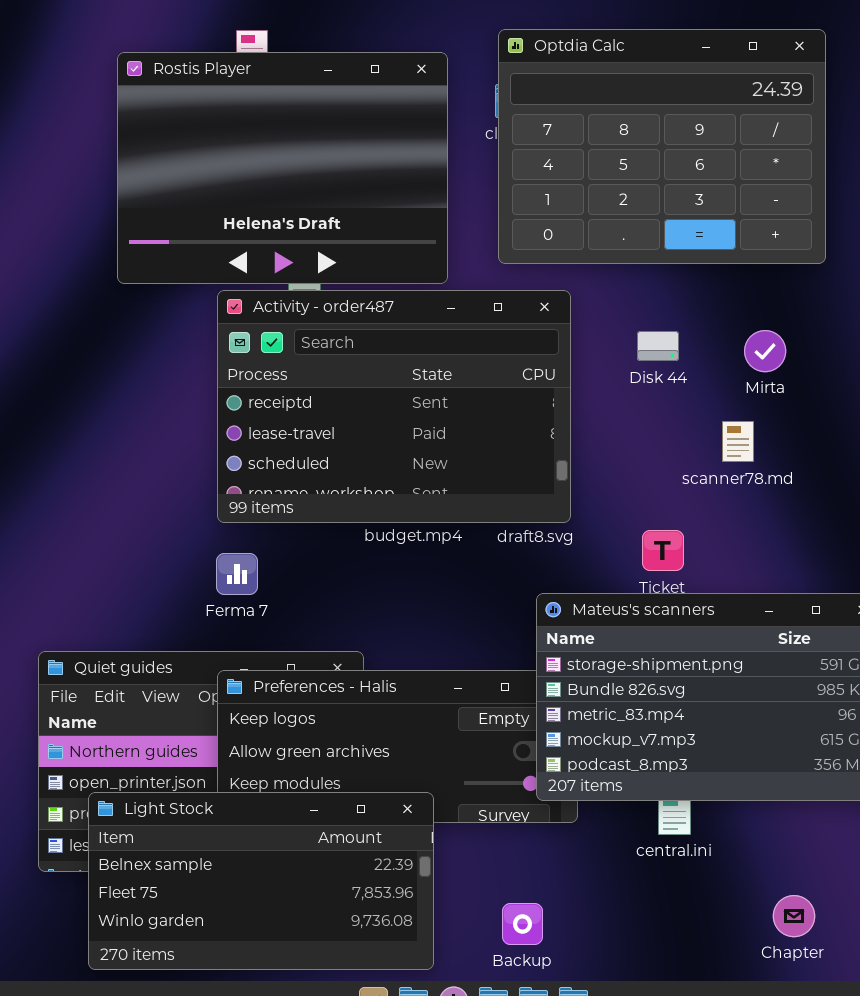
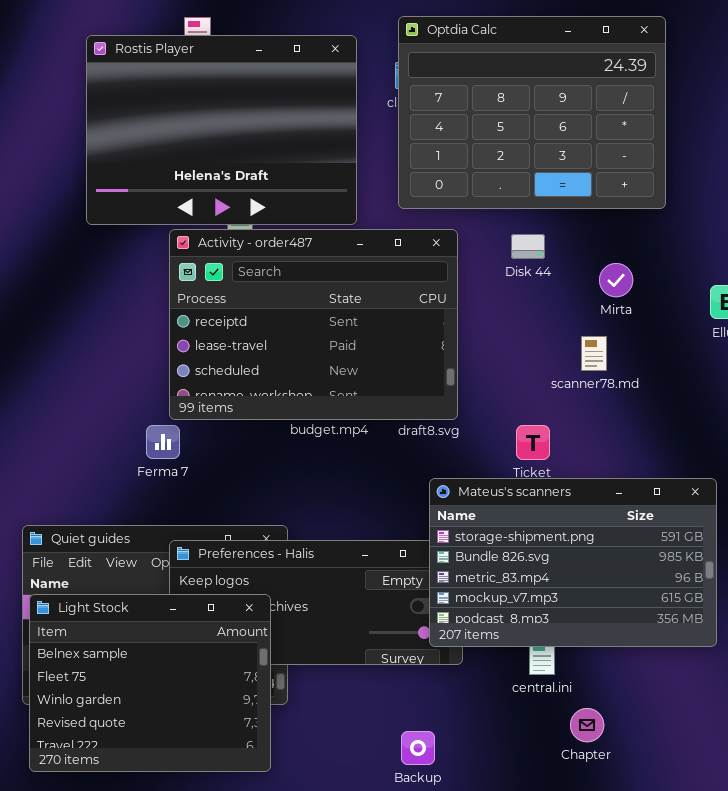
Disk 44: [637,331,679,361] -> [511,234,545,259], moved
Ferma 7: [216,553,258,595] -> [146,425,180,459], moved
Light Stock: [88,792,434,970] -> [29,594,271,772], moved, resized
Chapter: [773,895,815,937] -> [570,708,604,742], moved

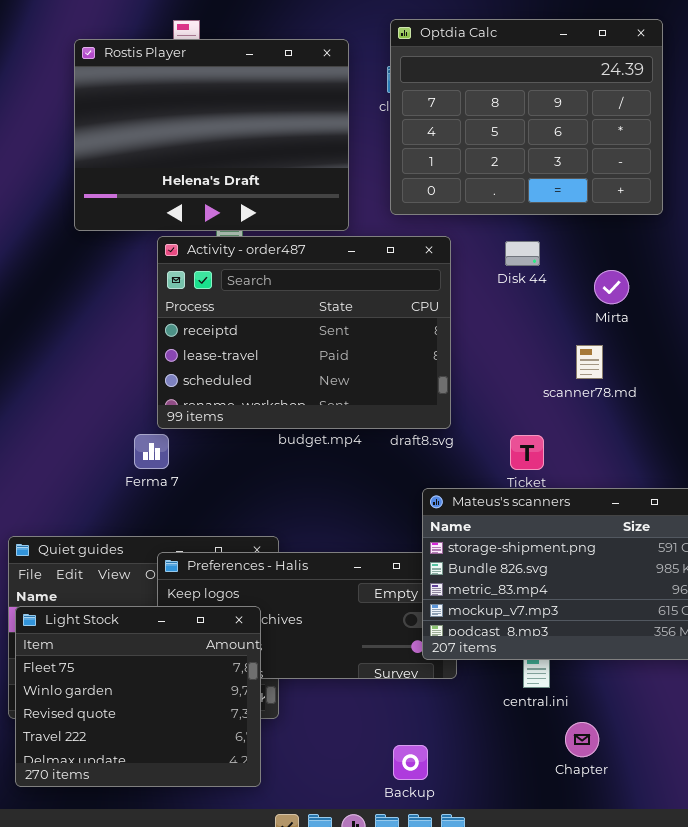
Light Stock: [29,594,271,772] -> [15,606,261,787], scrolled down 1 row

